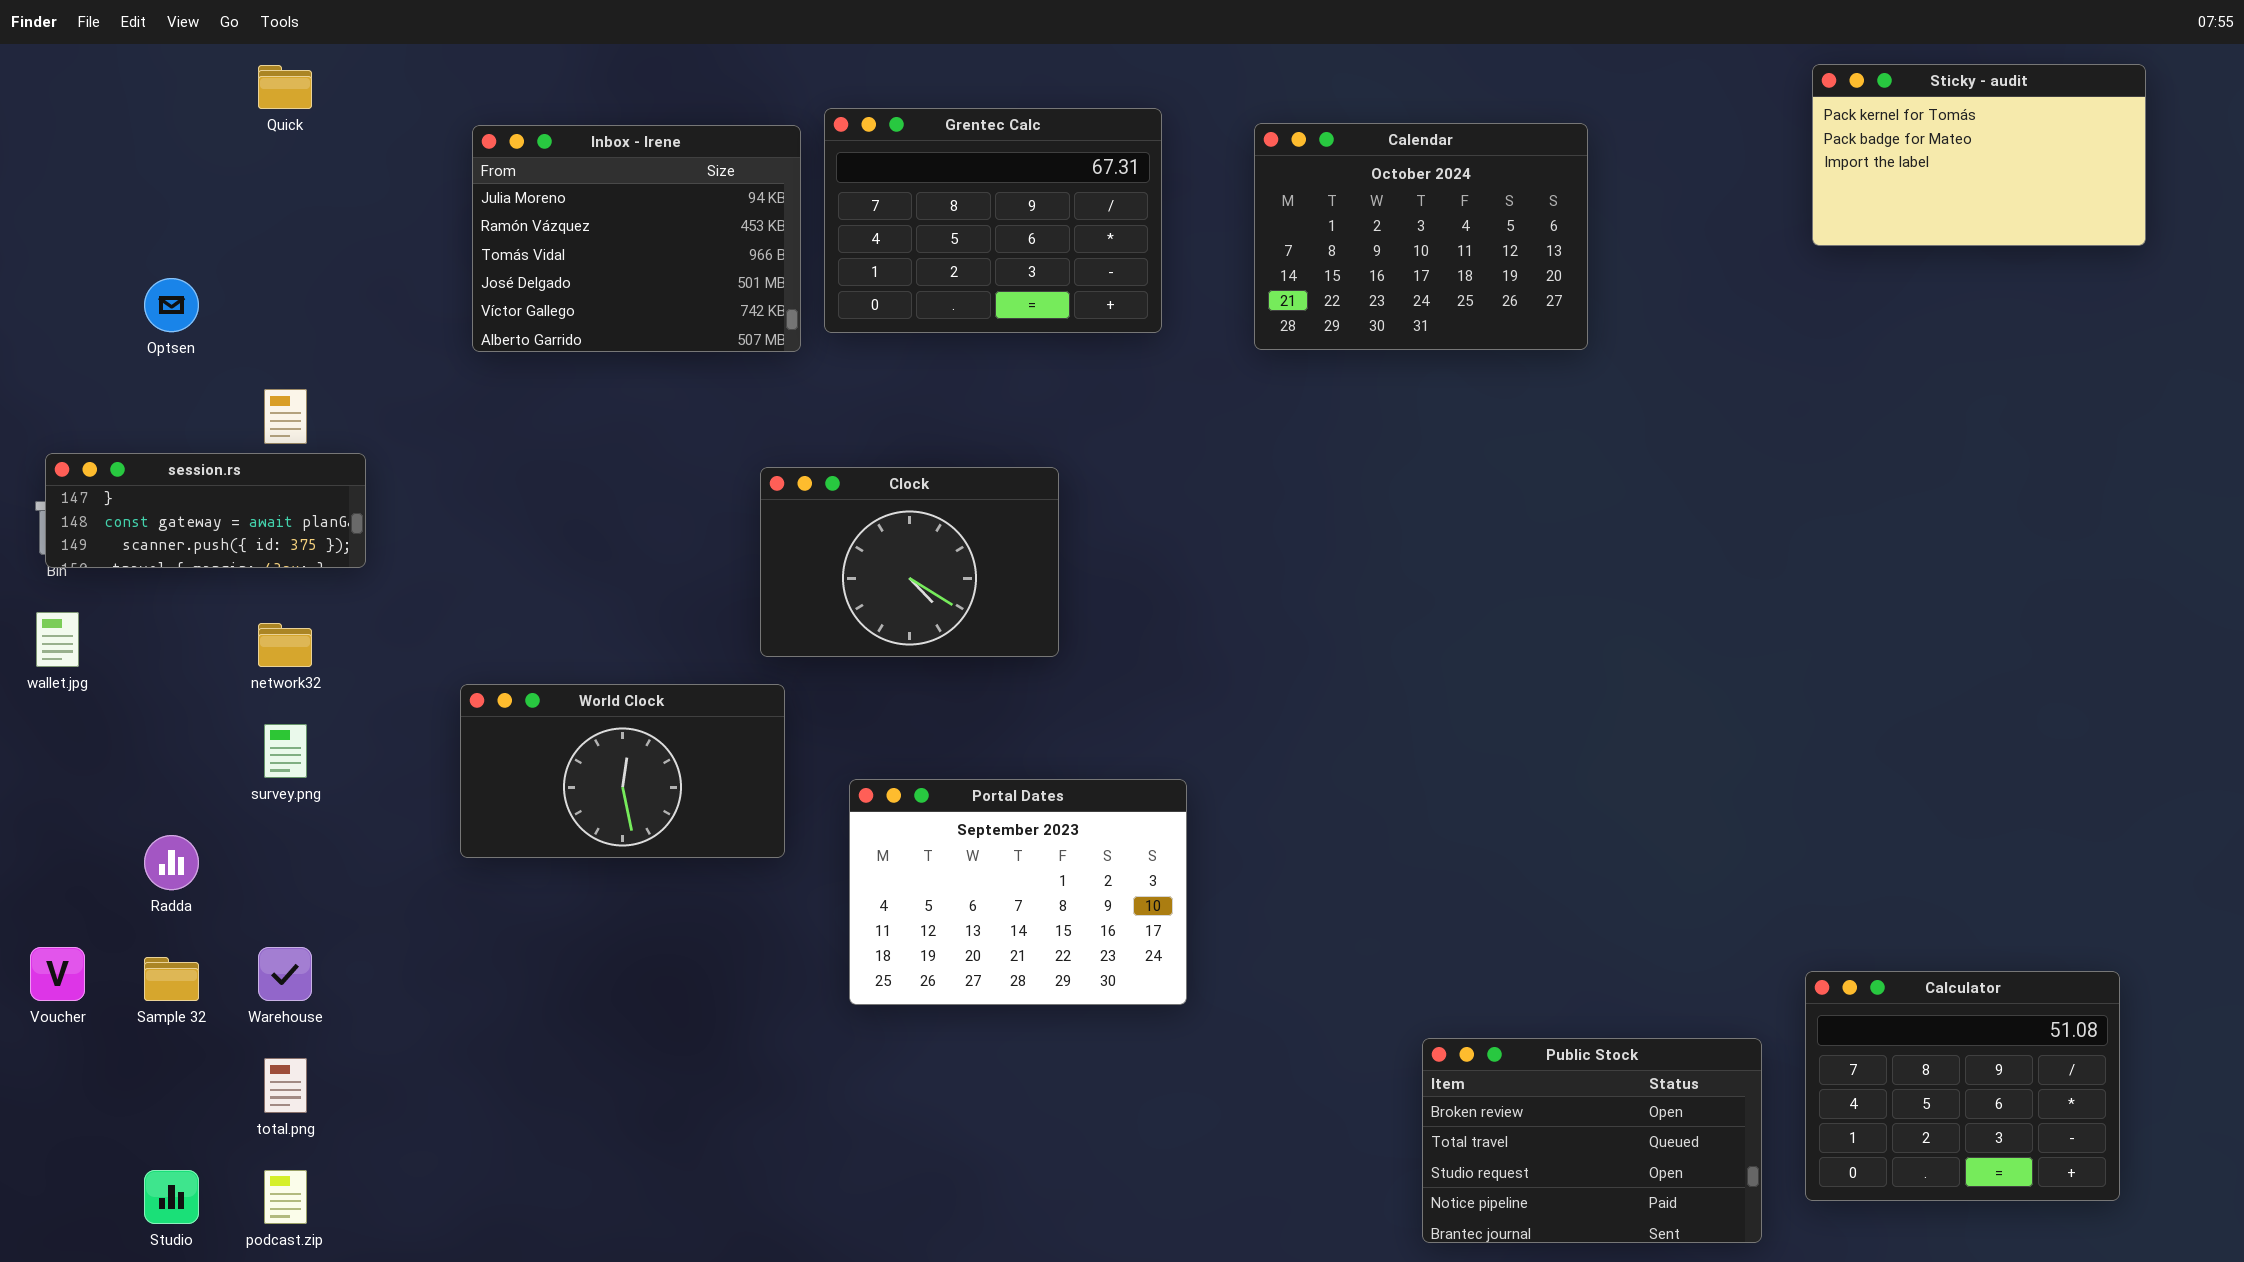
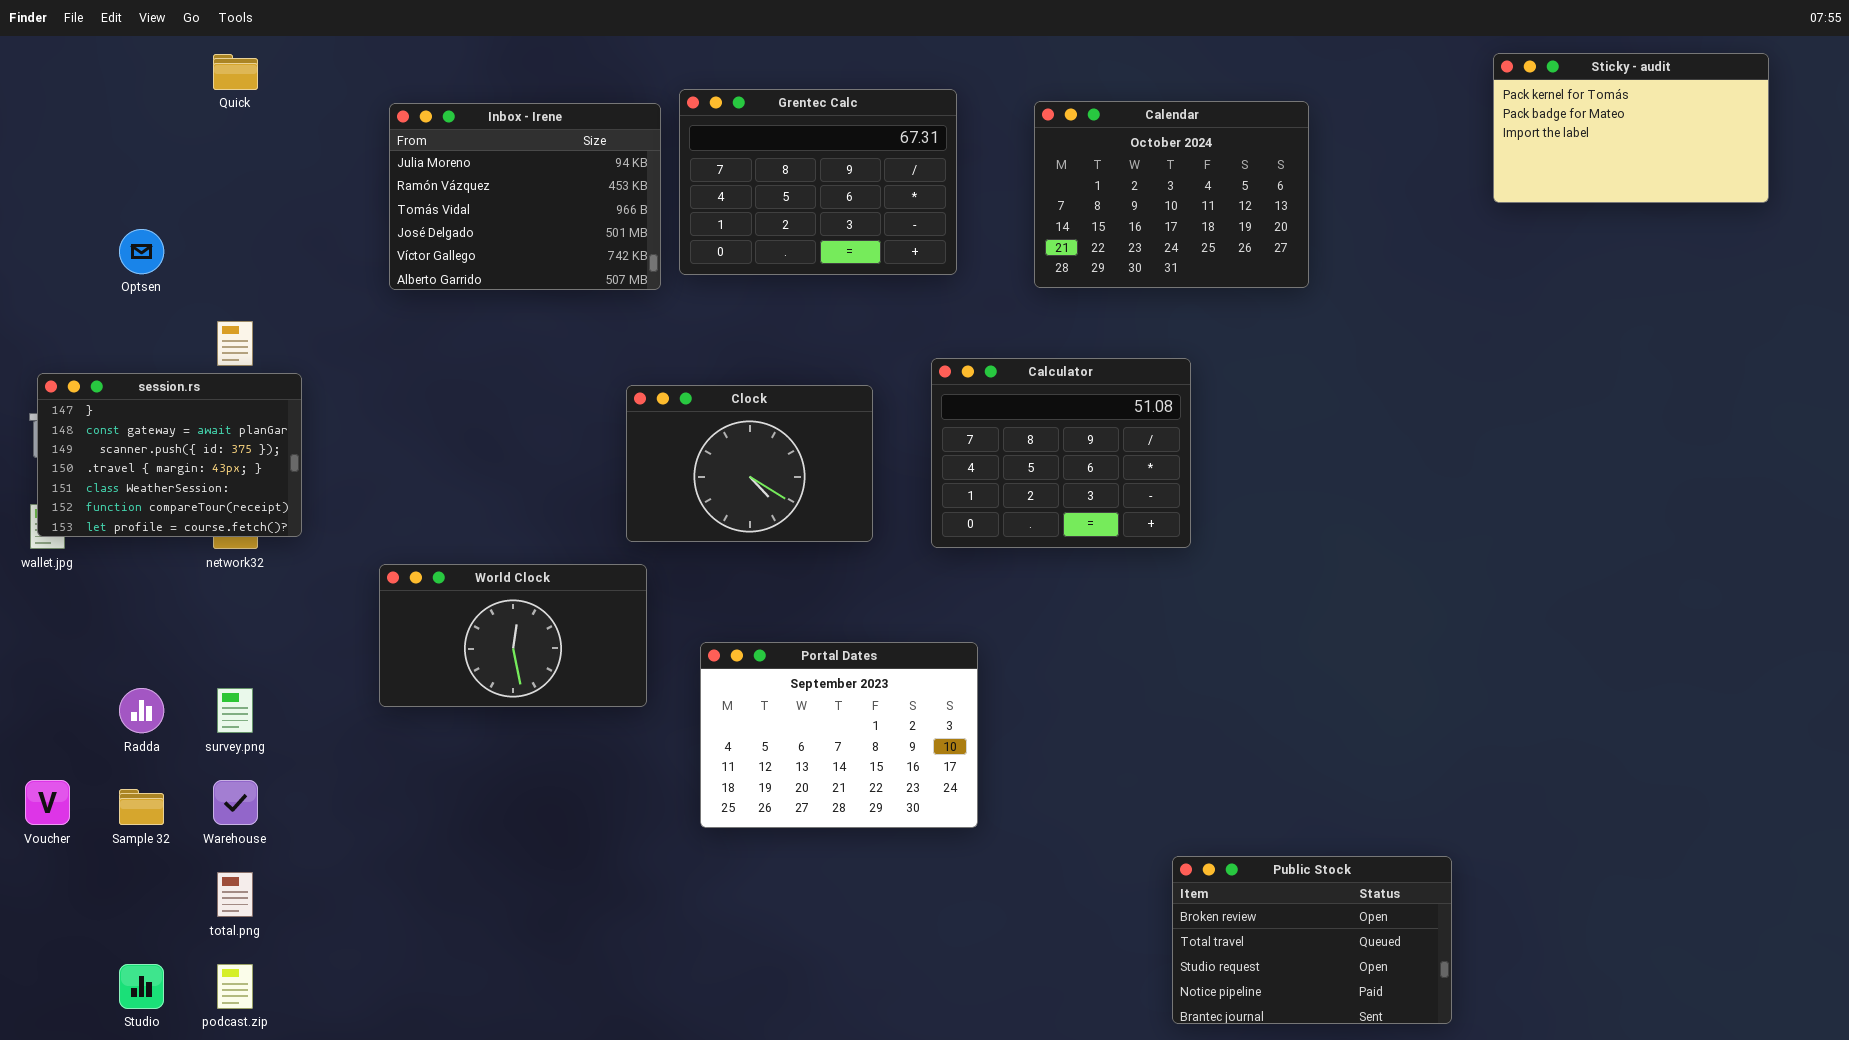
session.rs: [45,453,366,568] -> [37,373,302,537], resized
survey.png: [264,724,307,778] -> [217,688,253,733], moved
Calculator: [1805,971,2120,1201] -> [931,358,1191,548], moved

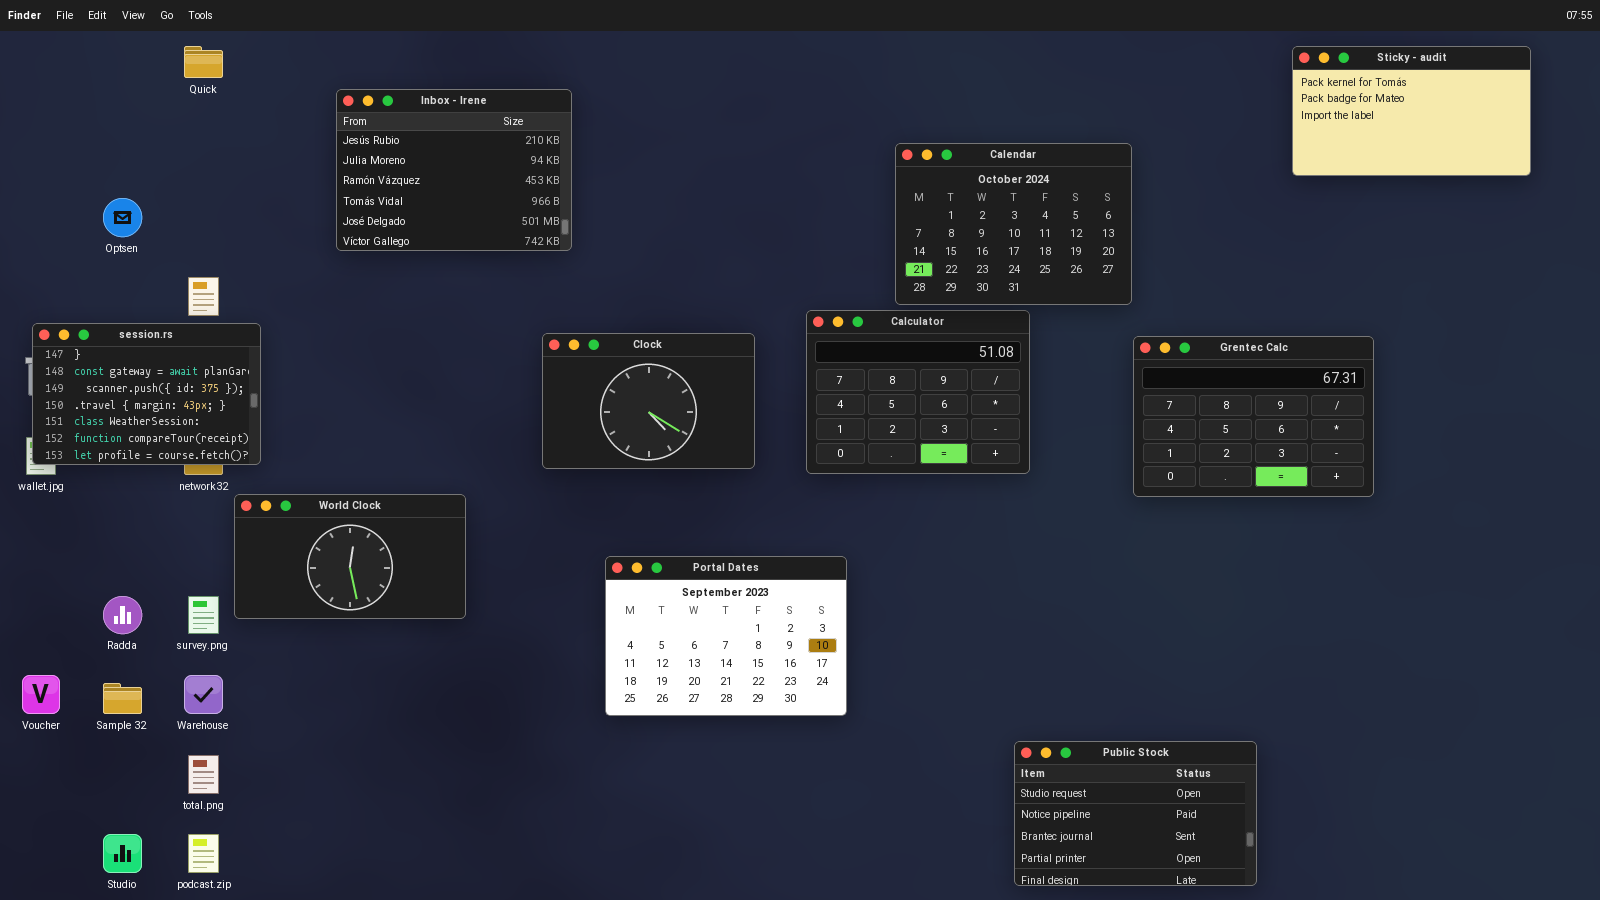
Grentec Calc: [679,89,957,275] -> [1133,336,1374,497], moved
Calendar: [1034,101,1309,288] -> [895,143,1132,305], moved
Inbox - Irene: [389,103,661,290] -> [336,89,572,251], scrolled up 1 row
World Clock: [379,564,647,707] -> [234,494,466,619], moved
Public Stock: [1172,856,1452,1024] -> [1014,741,1257,886], scrolled down 2 rows

